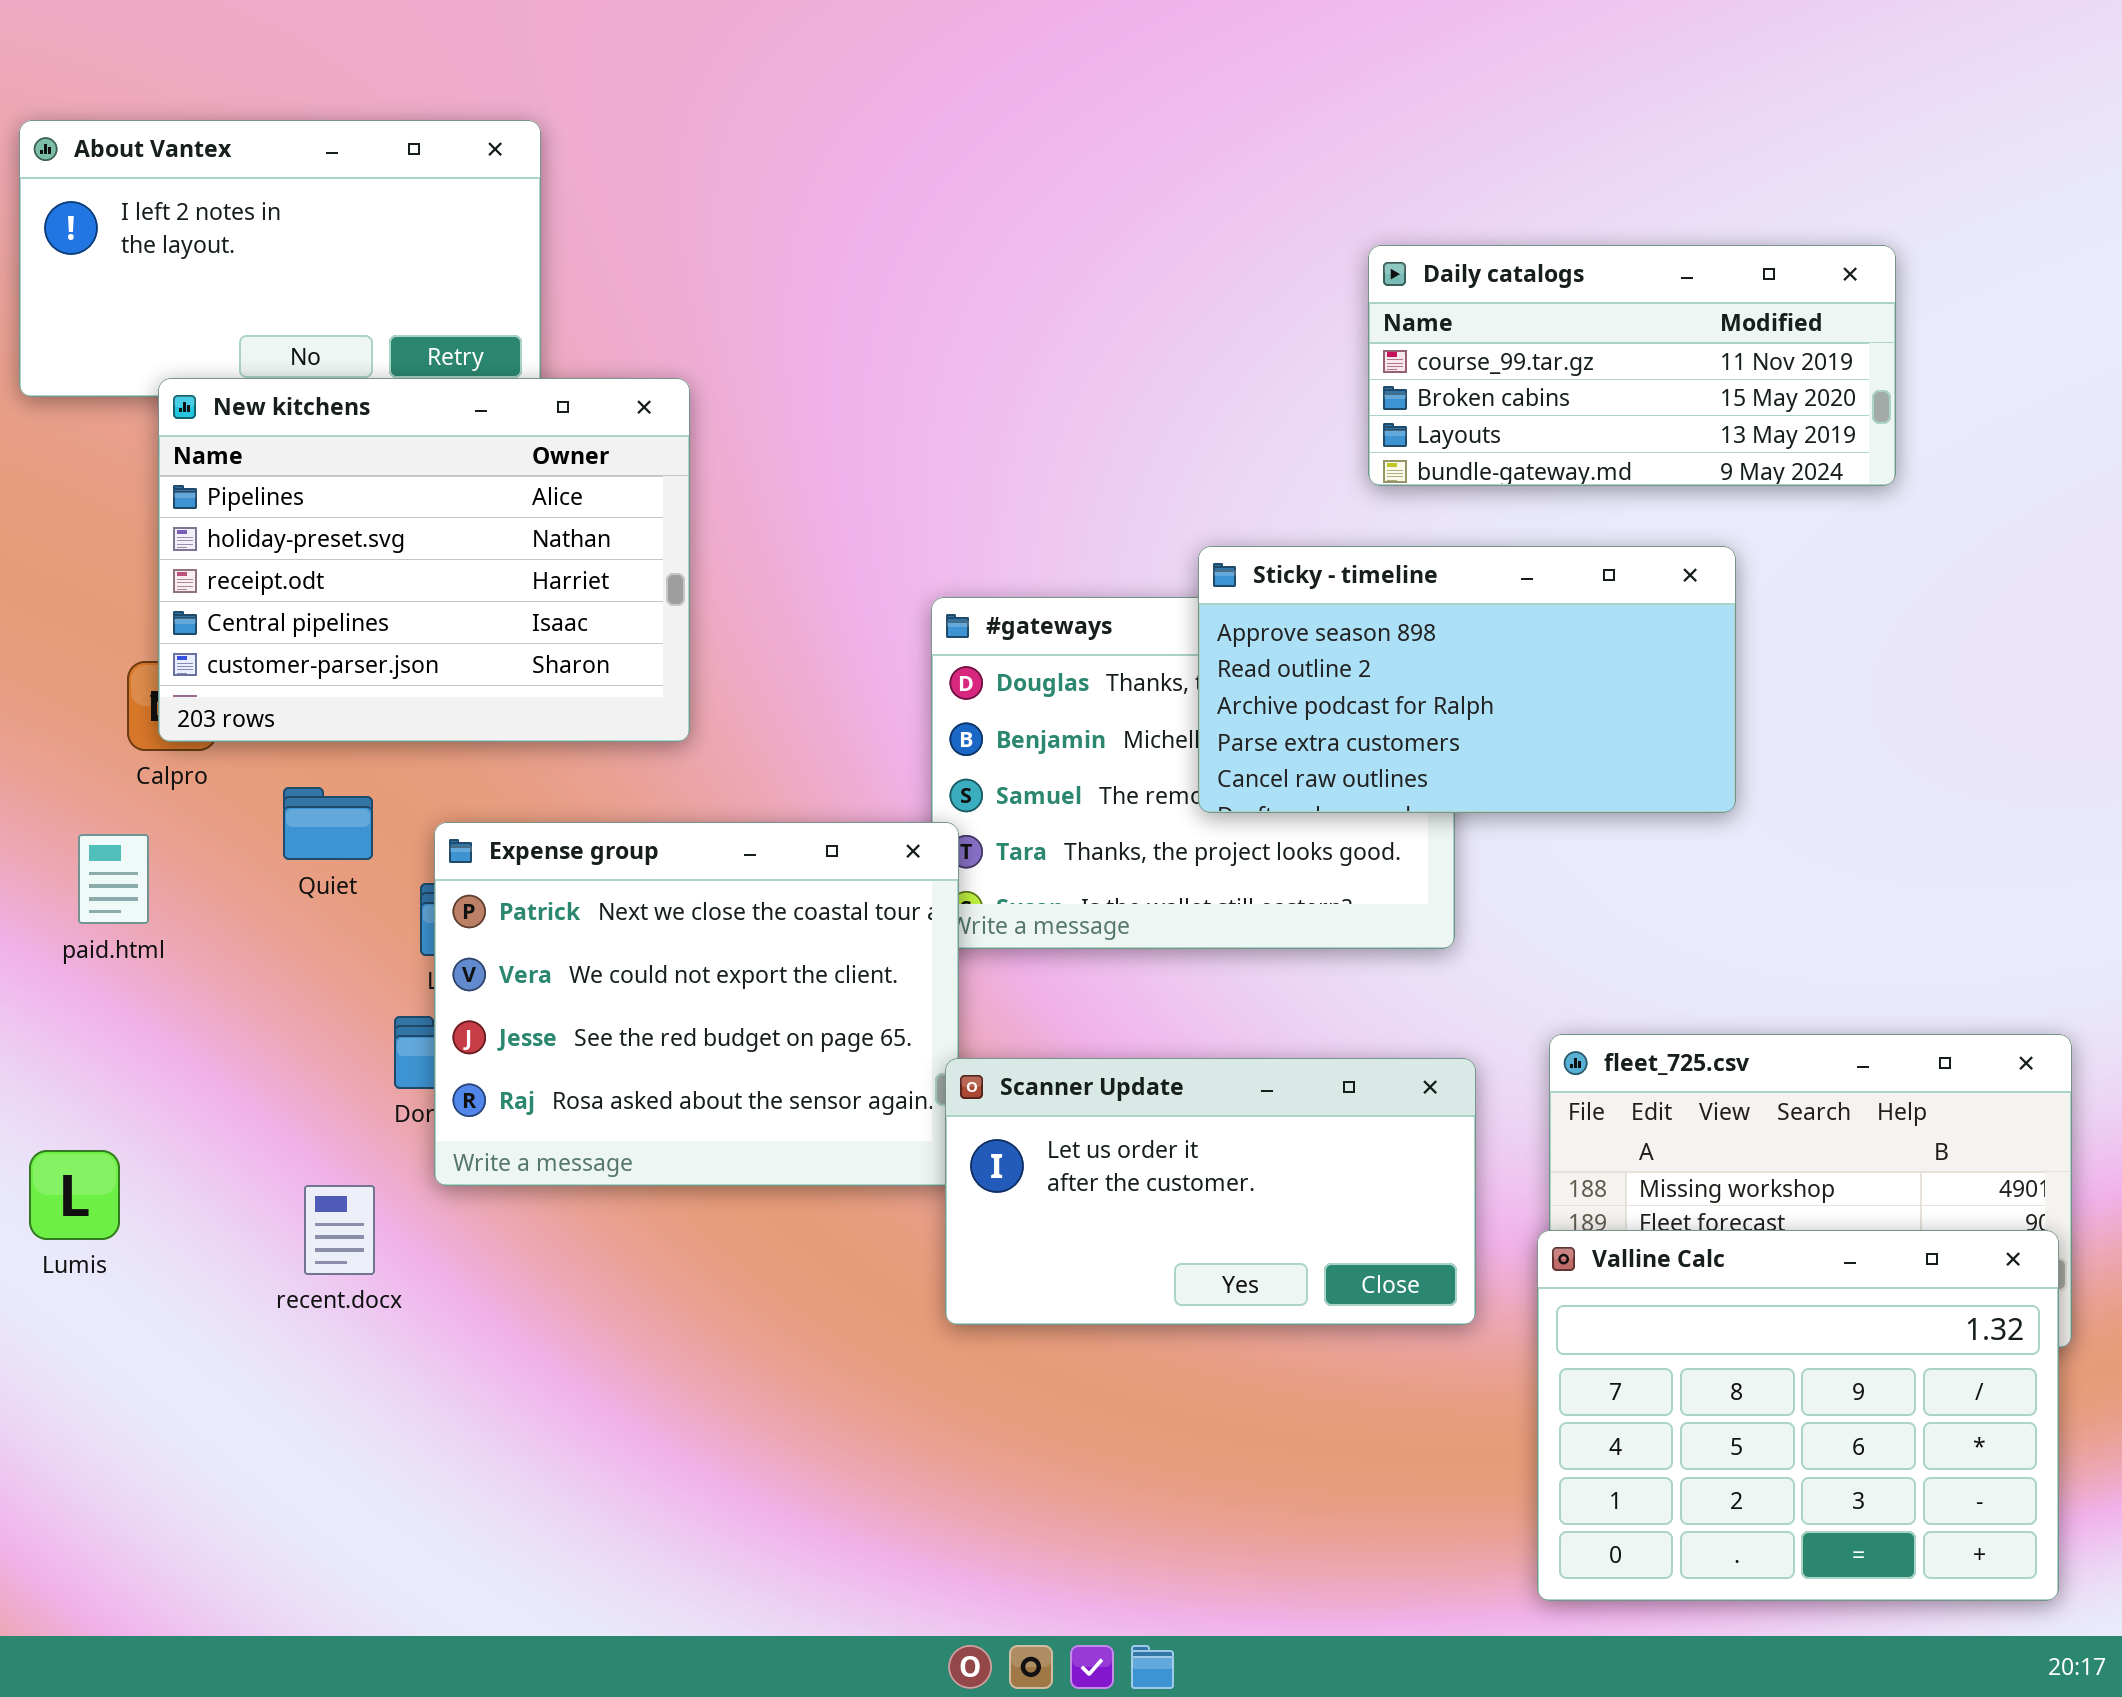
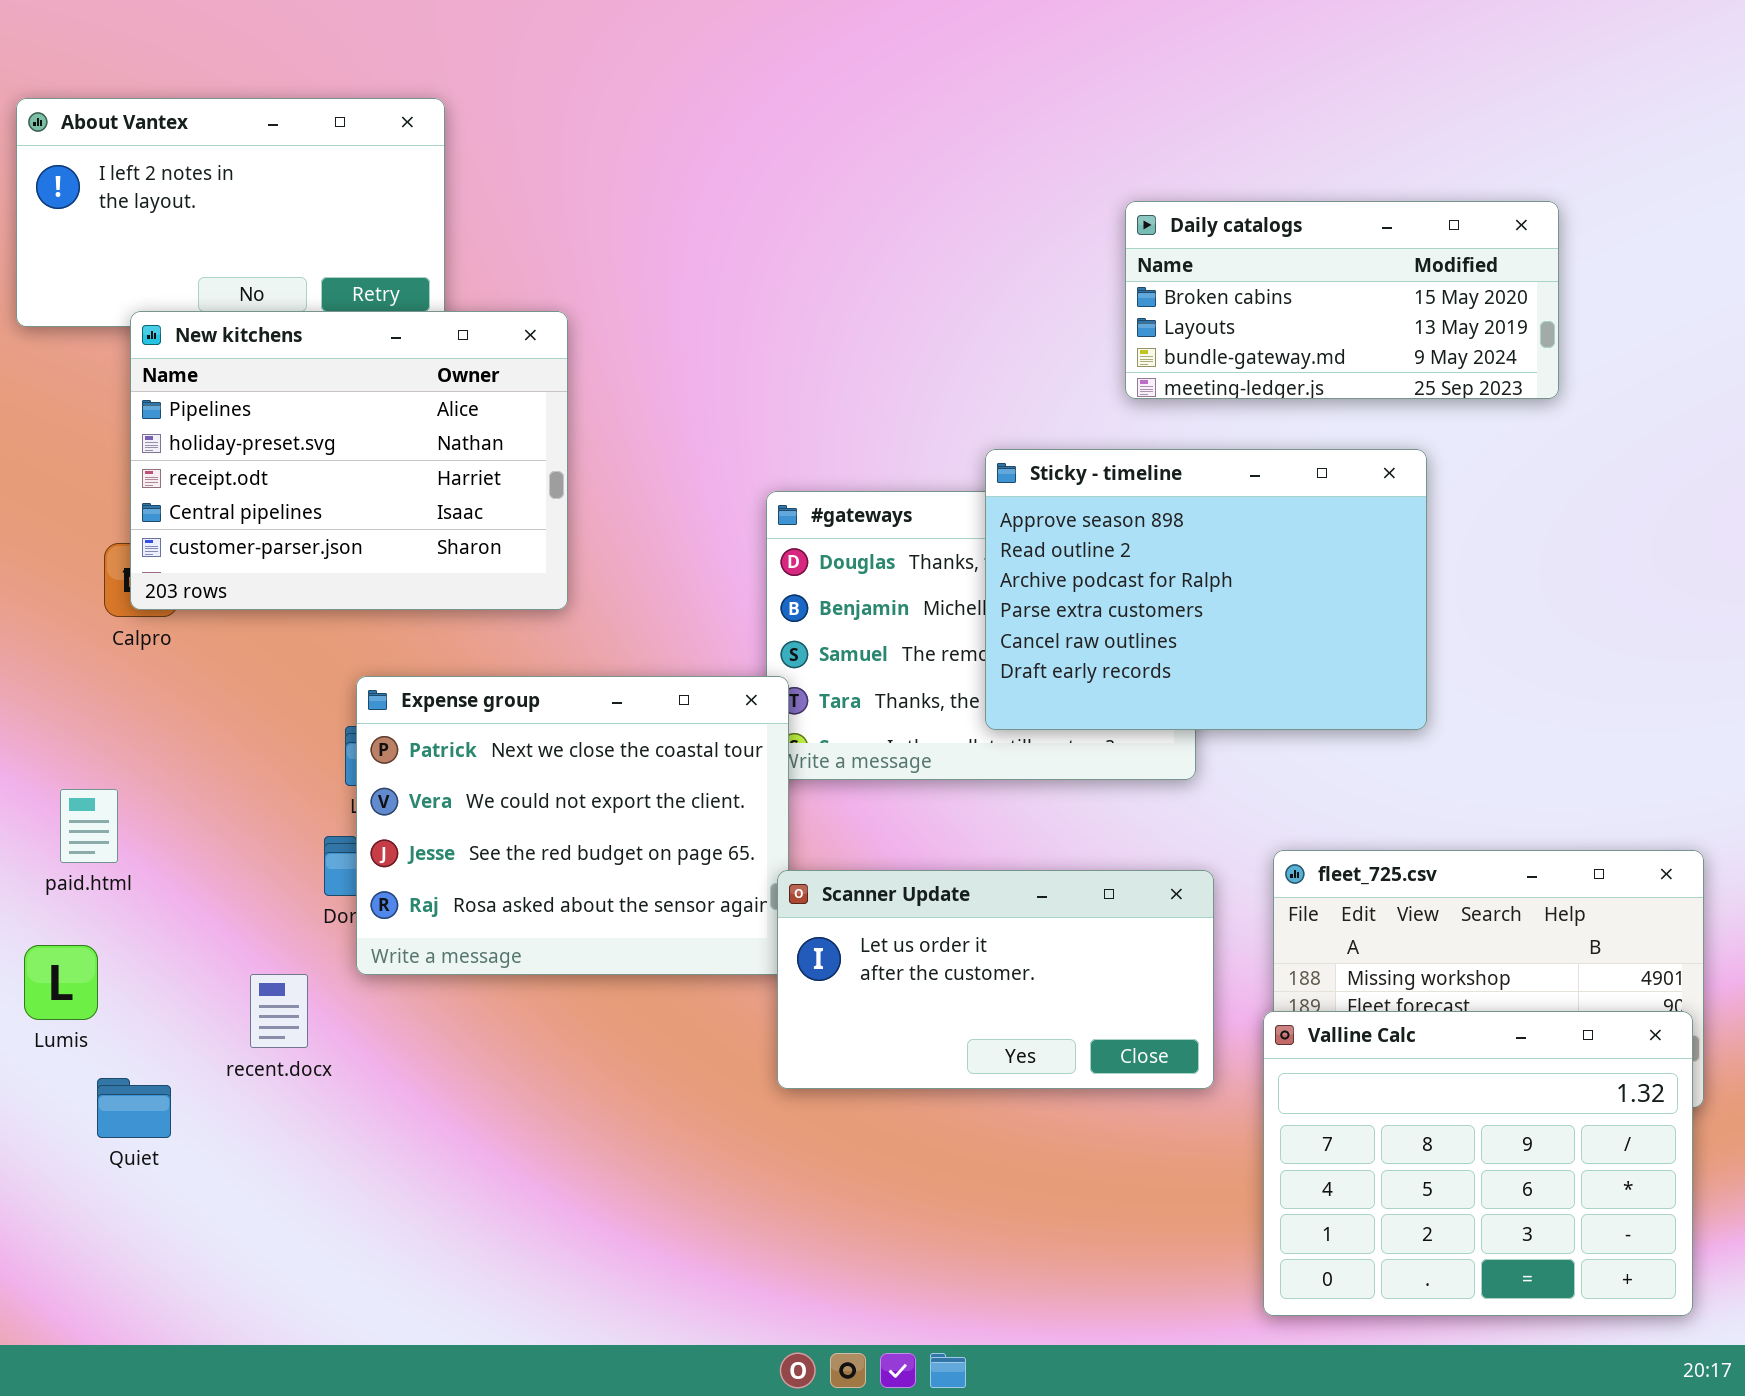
Daily catalogs: [1368,245,1896,486] -> [1125,201,1559,399], scrolled down 1 row
Sticky - timeline: [1198,546,1736,813] -> [985,449,1427,730], resized
Quiet: [283,787,373,860] -> [97,1078,171,1138], moved
paid.html: [78,834,149,924] -> [60,789,118,863], moved

